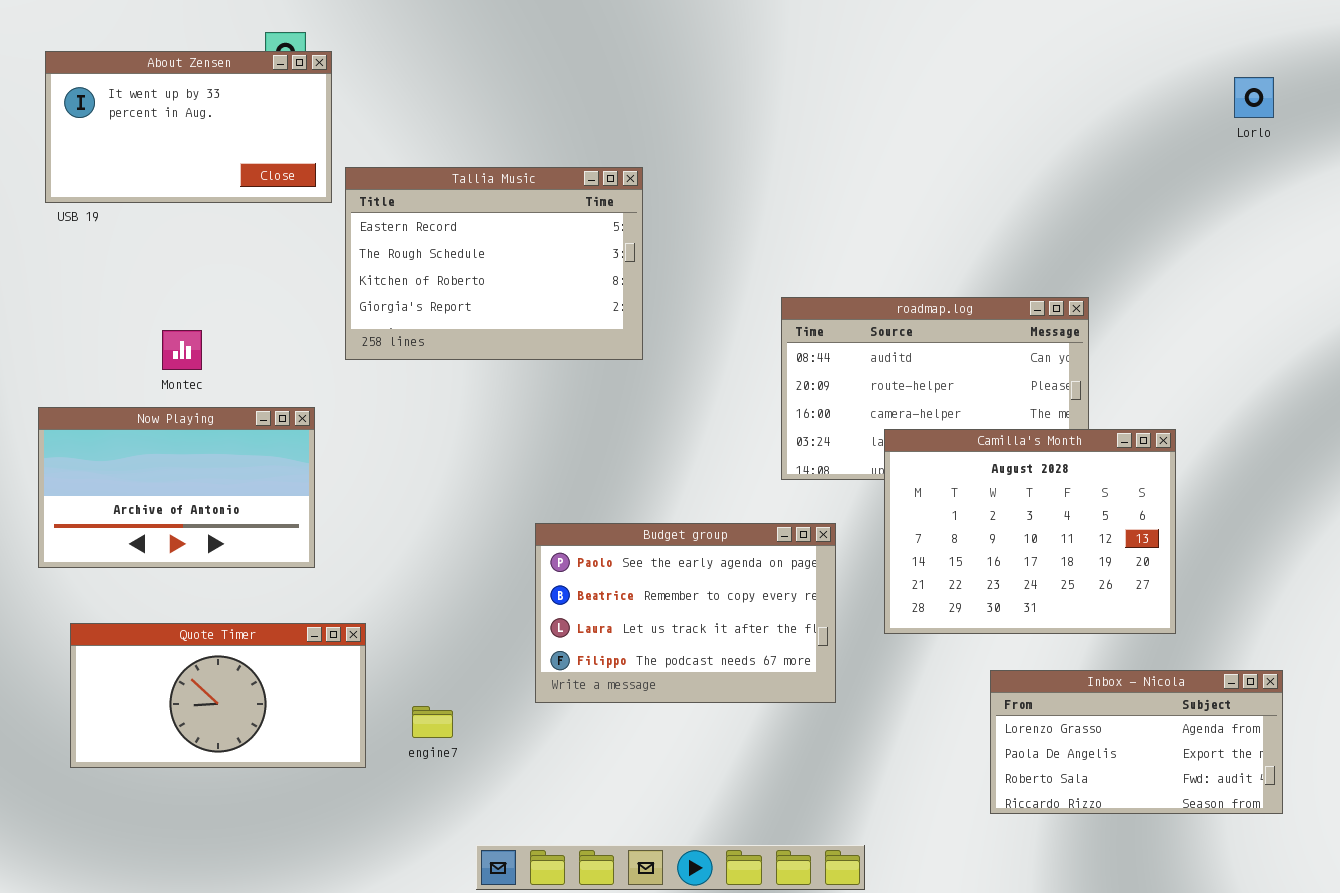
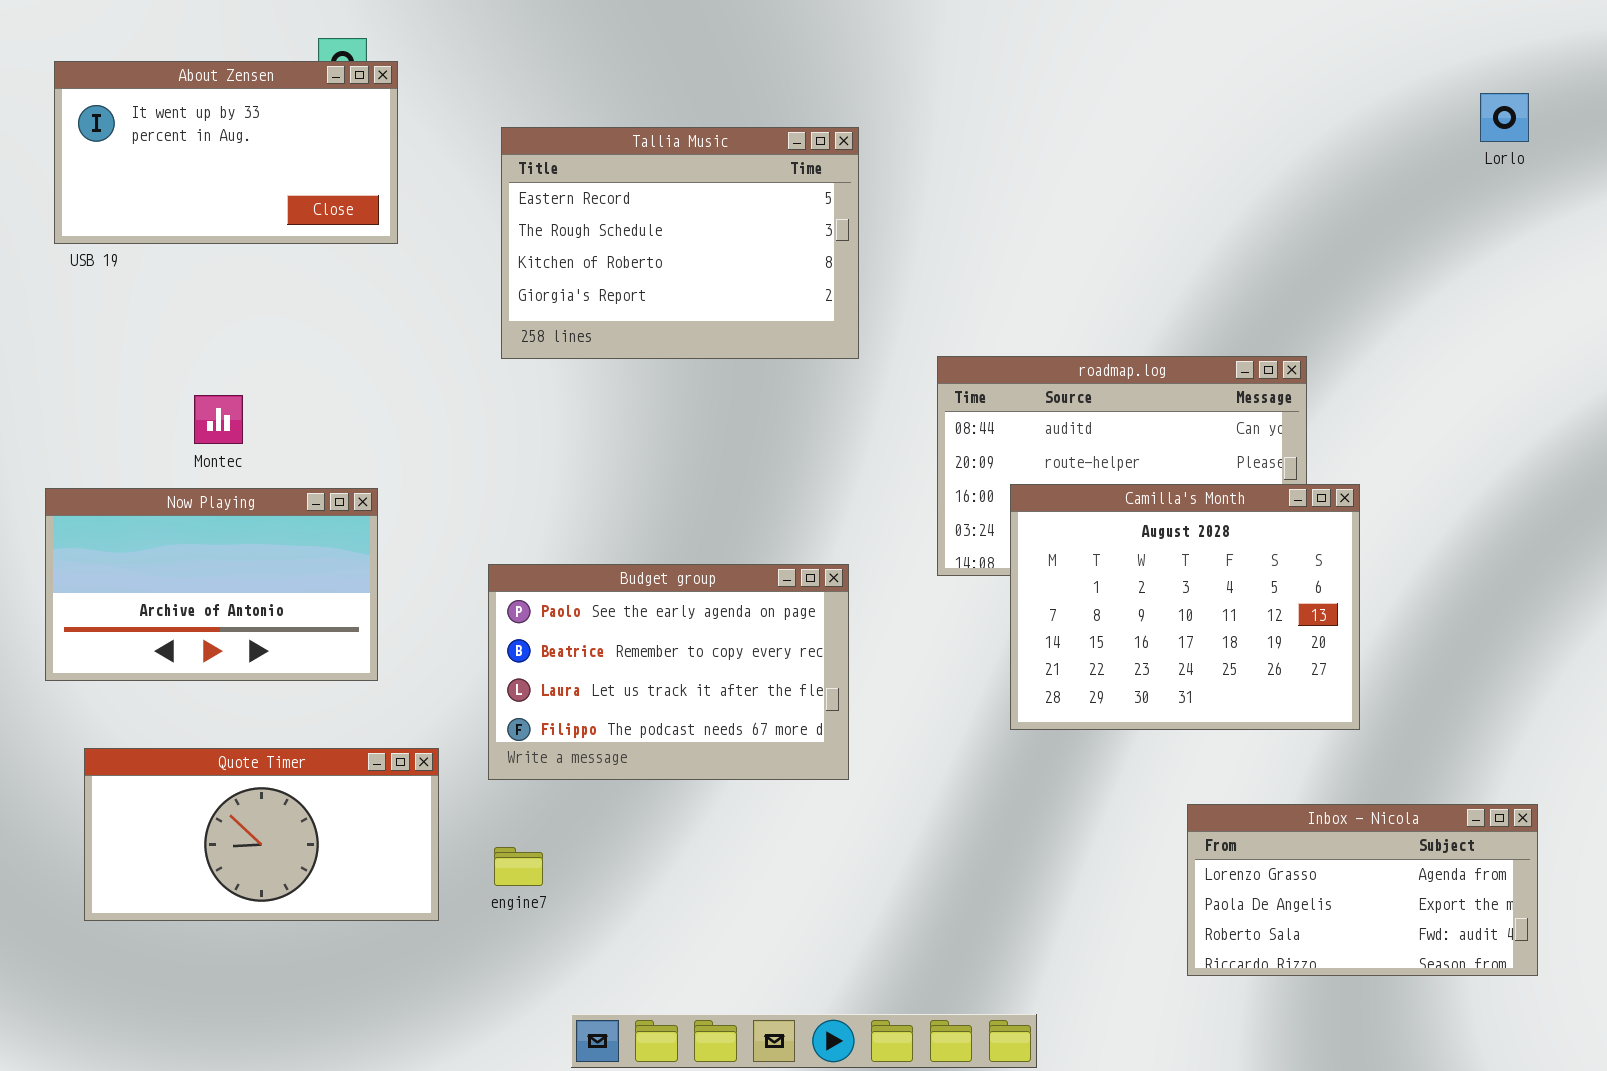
Tallia Music: [345,167,643,360] -> [501,127,859,359], moved
Camilla's Month: [884,429,1176,634] -> [1010,484,1360,730], moved
Budget group: [535,523,836,703] -> [488,564,849,780], moved

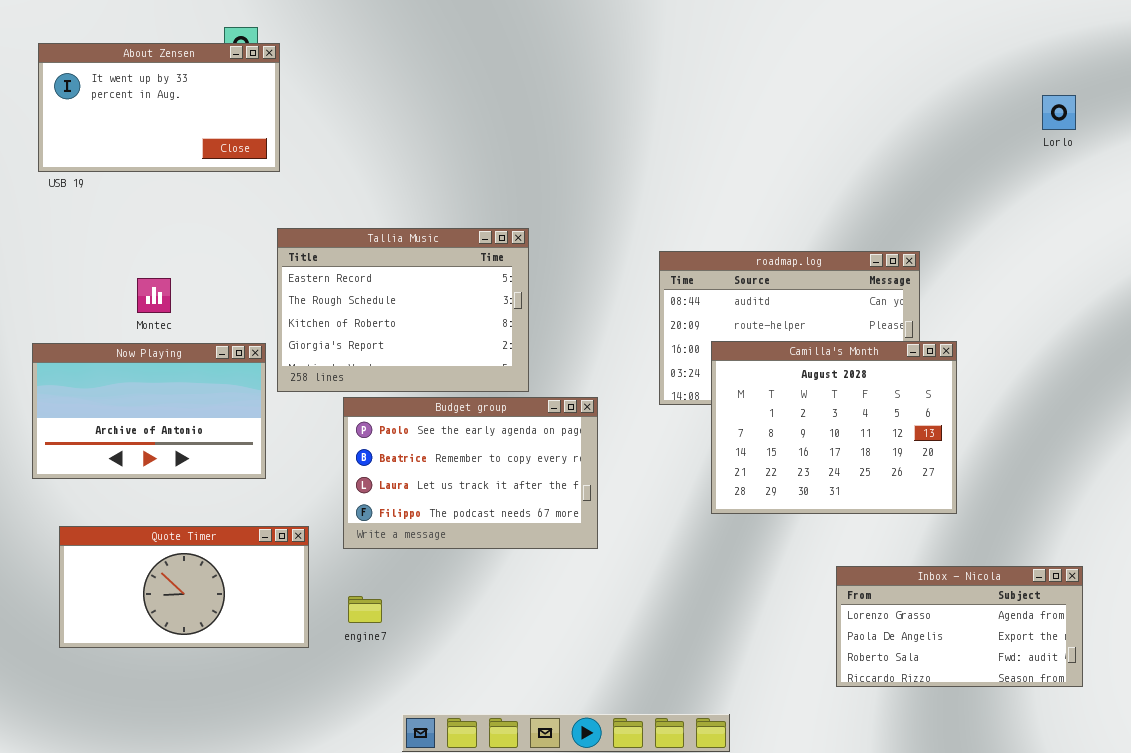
Lorlo: [1480,93,1529,142] -> [1042,95,1076,130], moved
Tallia Music: [501,127,859,359] -> [277,228,529,392], moved

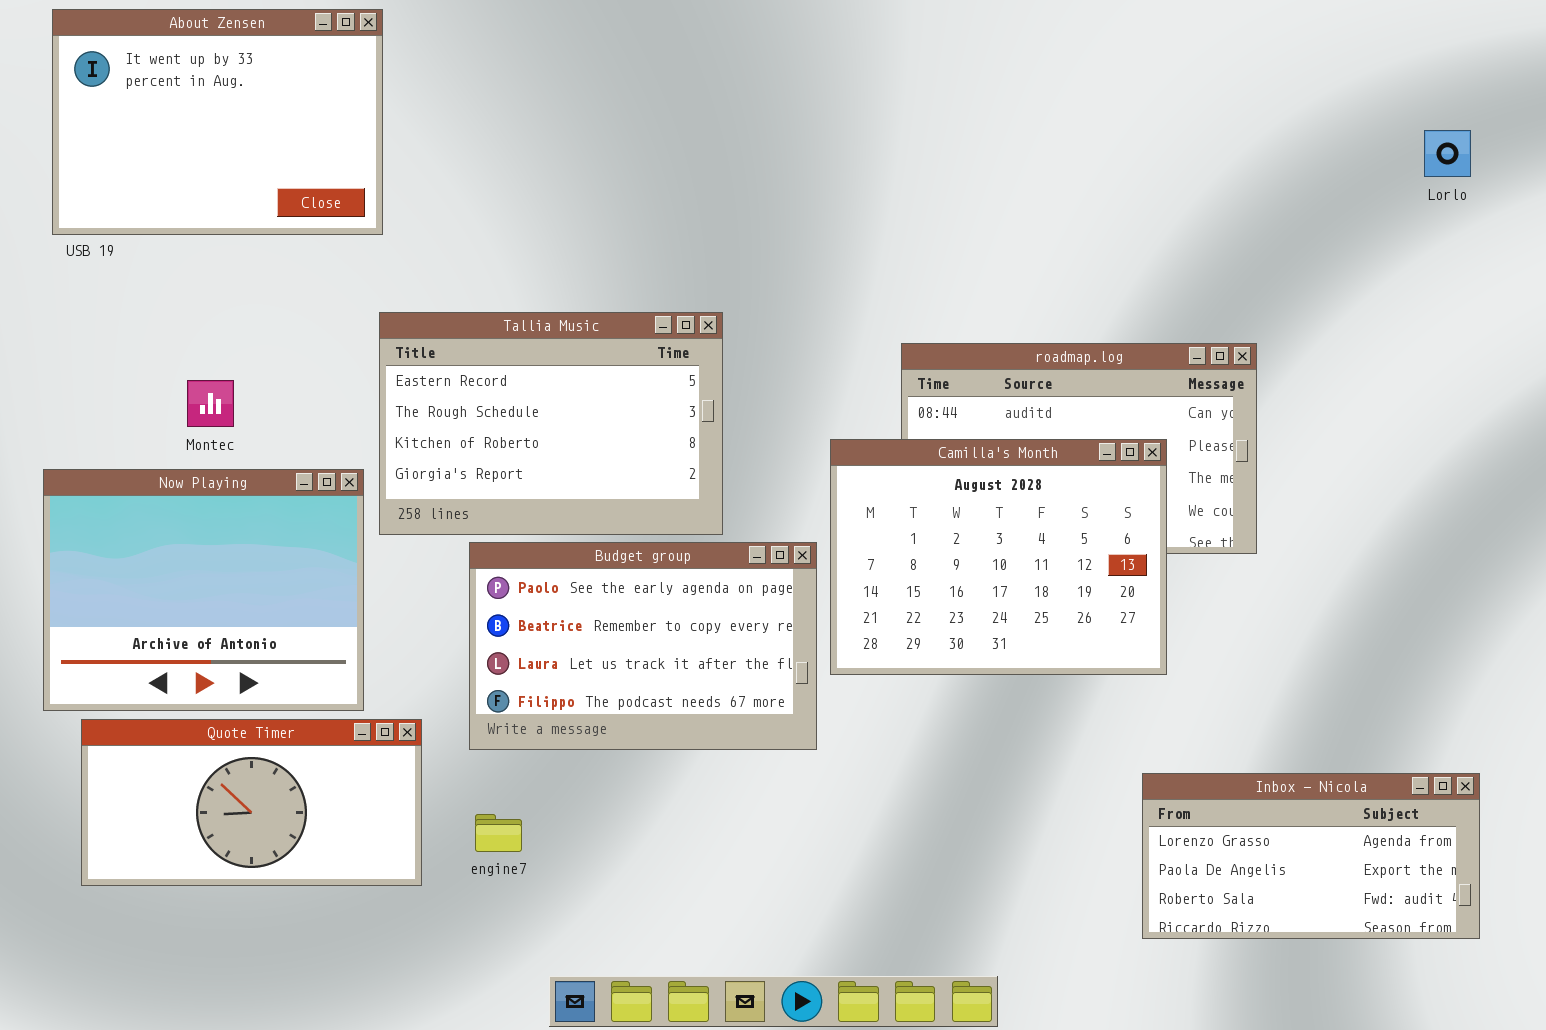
About Zensen: [38,43,280,172] -> [52,9,383,235], resized
Camilla's Month: [711,341,957,514] -> [830,439,1167,675], moved
Now Playing: [32,343,266,479] -> [43,469,364,711], resized

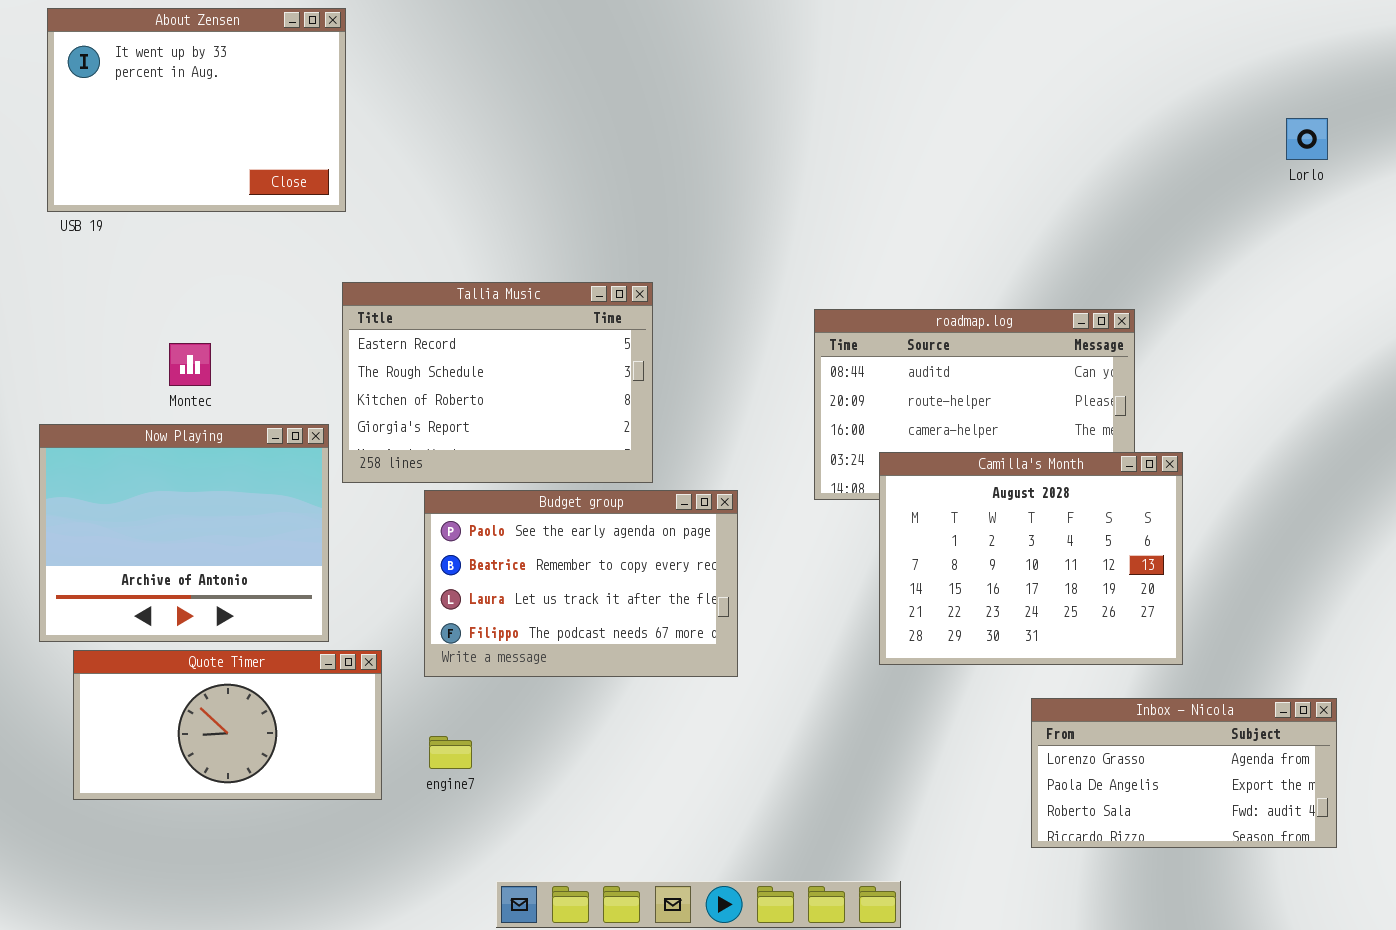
Camilla's Month: [830,439,1167,675] -> [879,452,1183,665], moved

